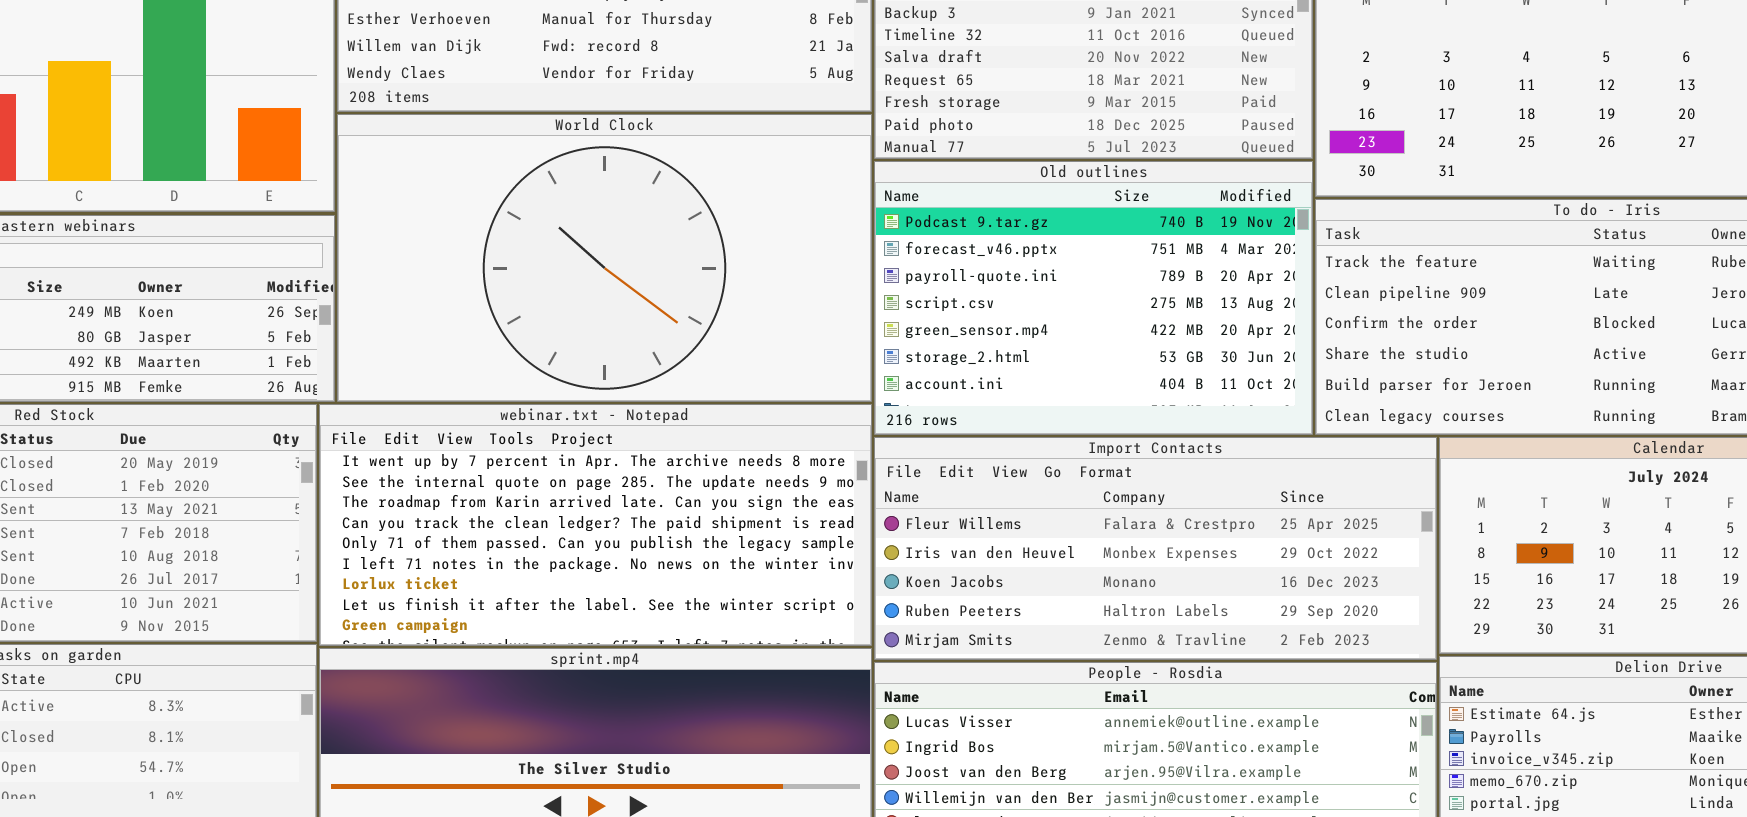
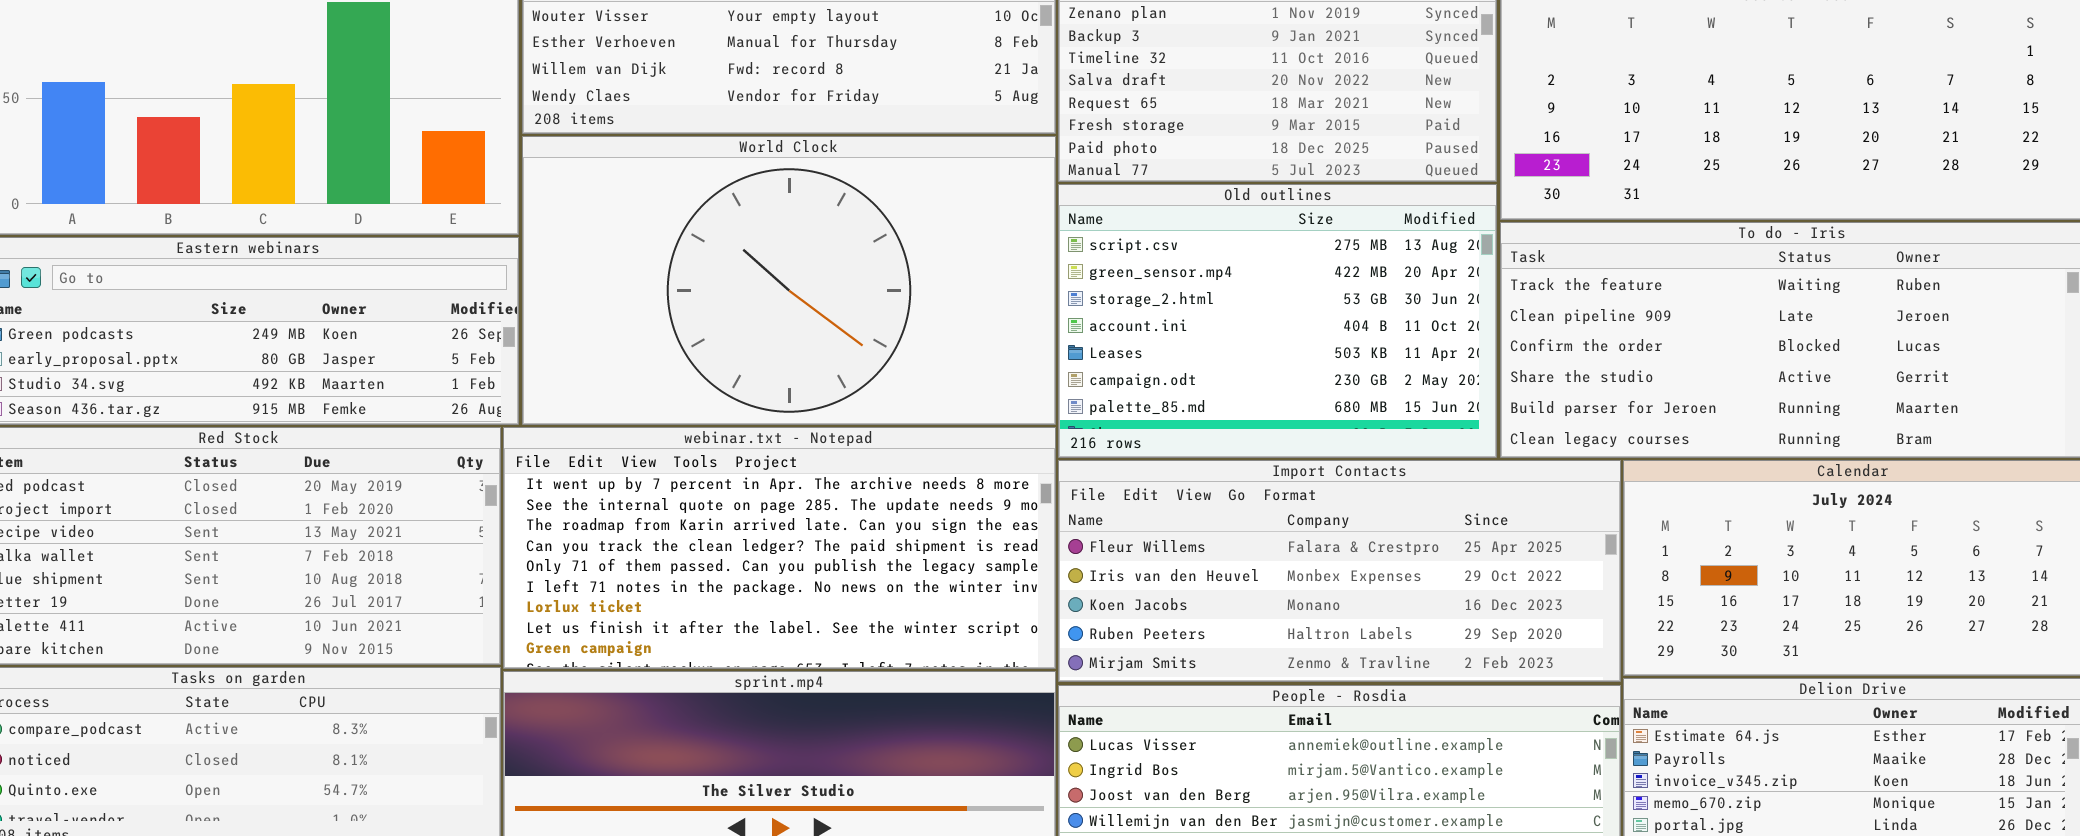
Old outlines: [874,161,1313,435] -> [1058,184,1497,458], scrolled down 3 rows

